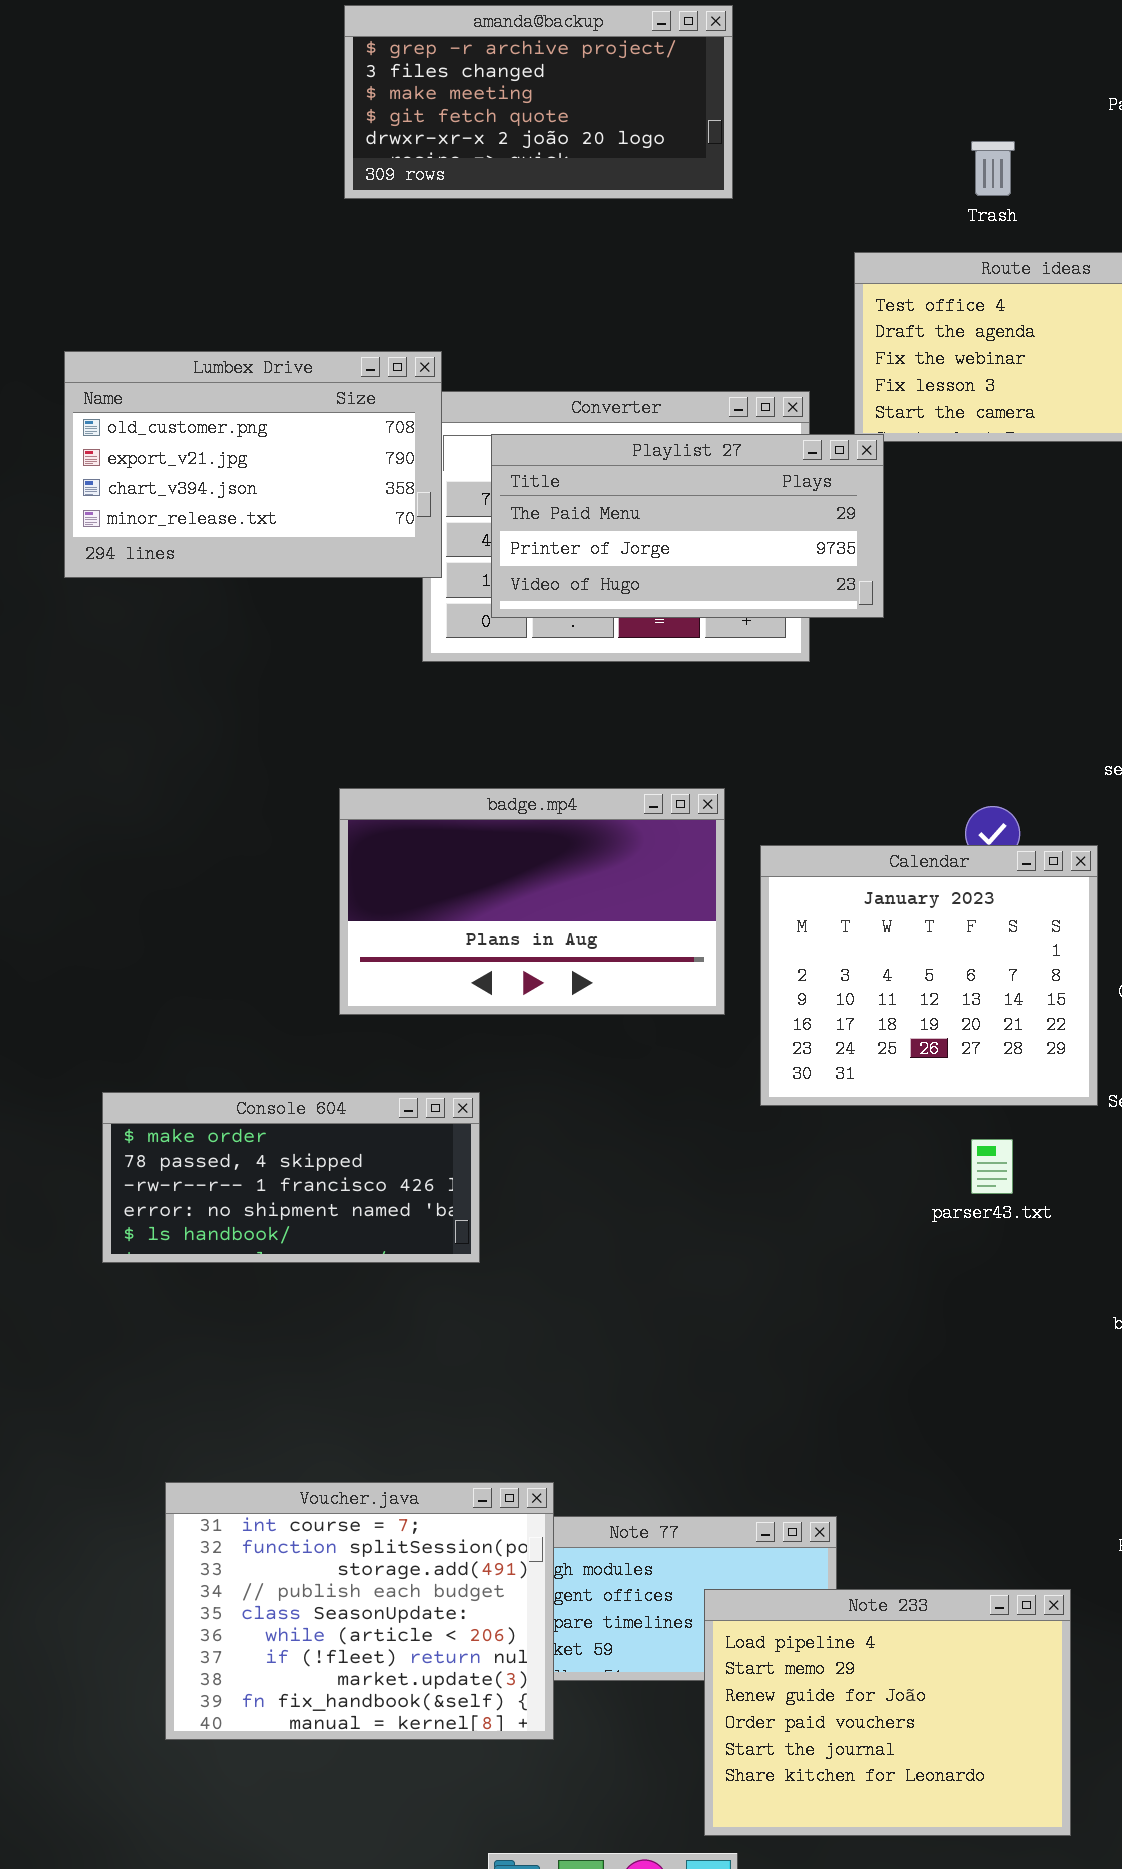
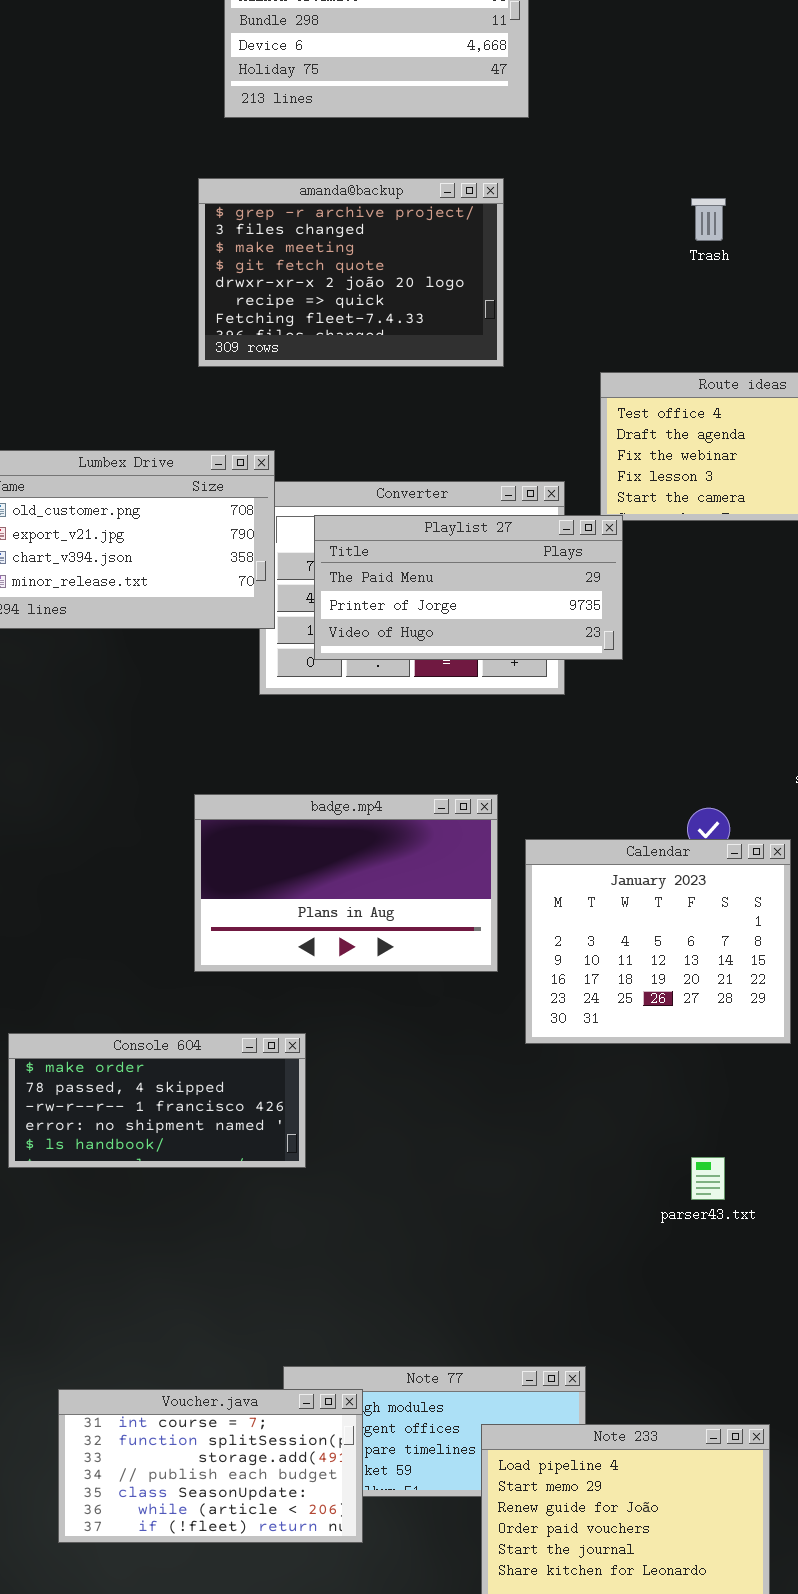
amanda@backup: [344,5,733,199] -> [198,178,504,367], resized
Trash: [971,141,1015,196] -> [691,198,726,241], moved
parser43.txt: [971,1139,1013,1194] -> [691,1157,725,1200], moved
Voucher.java: [165,1482,554,1740] -> [58,1389,363,1543], resized

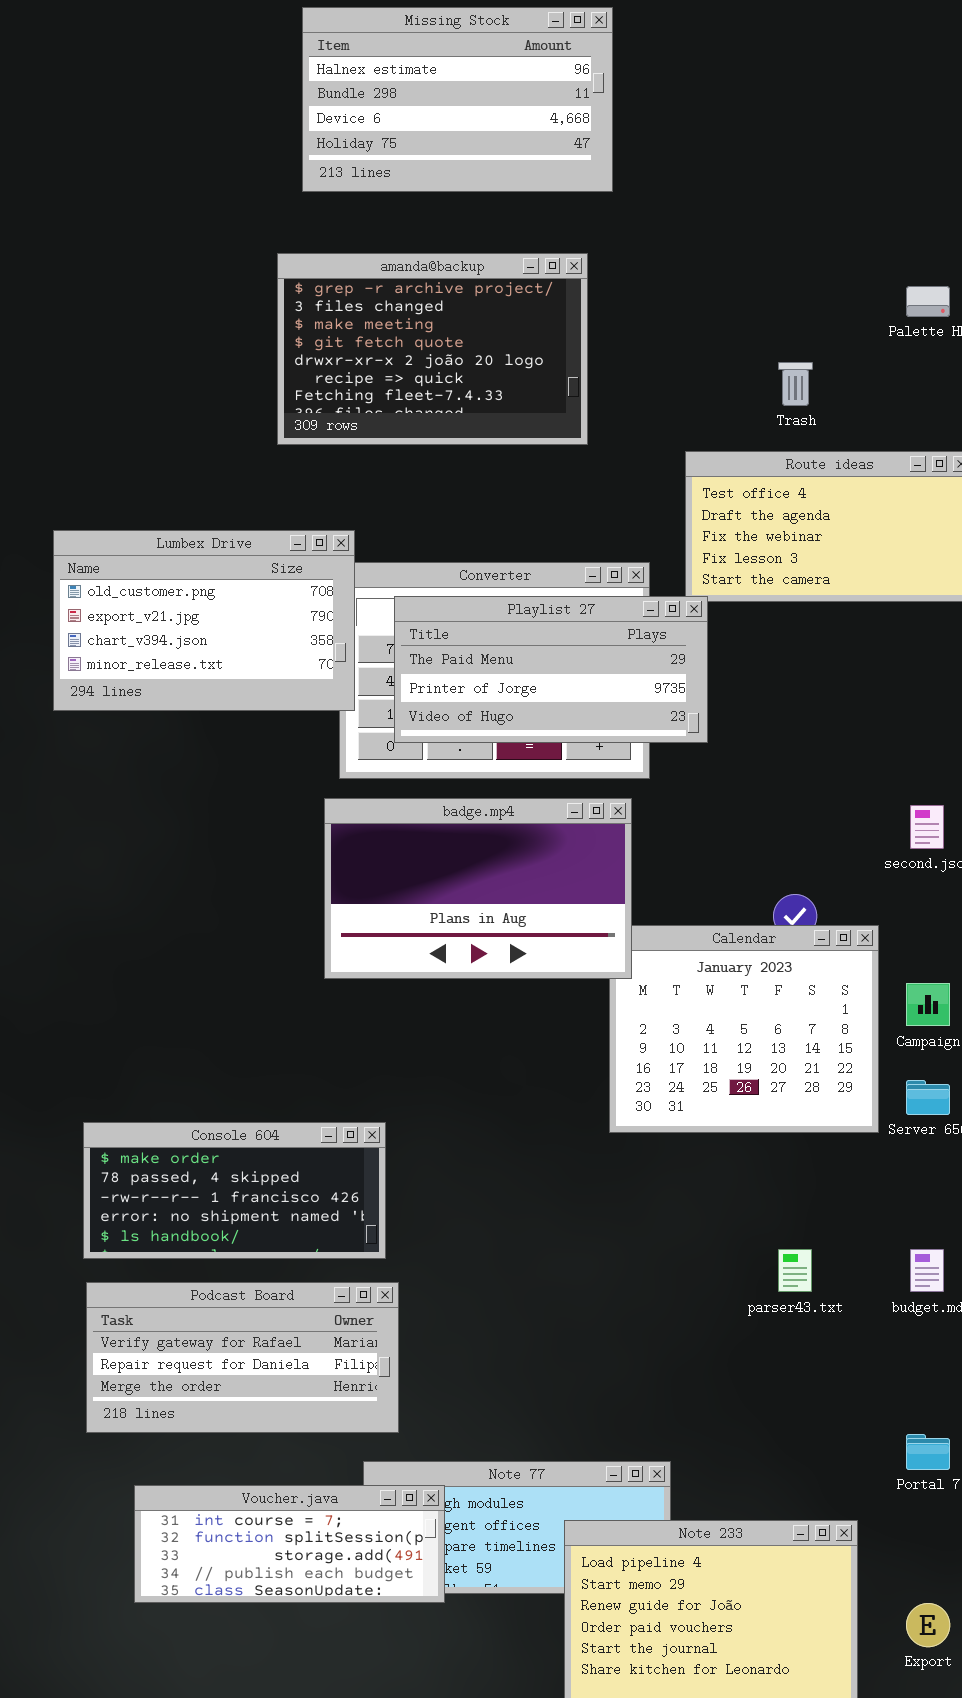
Trash: [691,198,726,241] -> [778,362,813,406], moved
badge.mp4: [194,794,498,972] -> [324,798,632,979], moved
Podcast Board: none -> [86,1282,399,1433], opened
Voucher.java: [58,1389,363,1543] -> [134,1485,445,1603], resized

